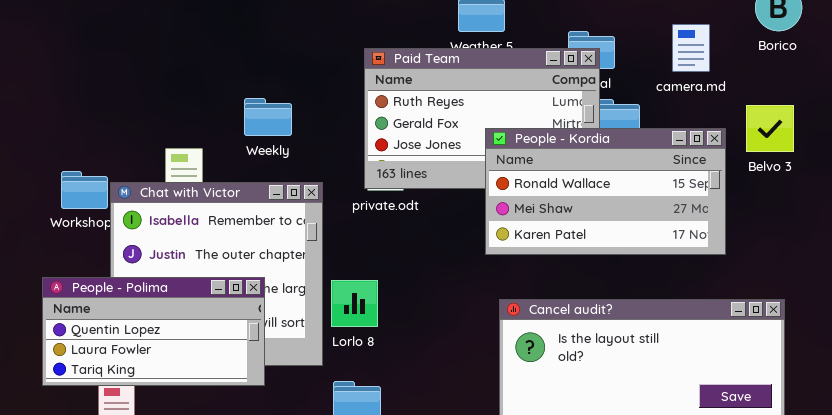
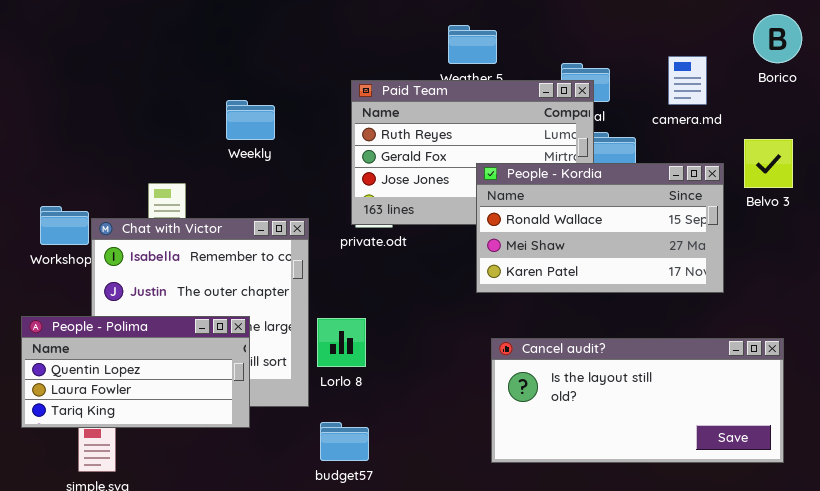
Weekly: [244,98,292,136] -> [226,100,275,140], moved

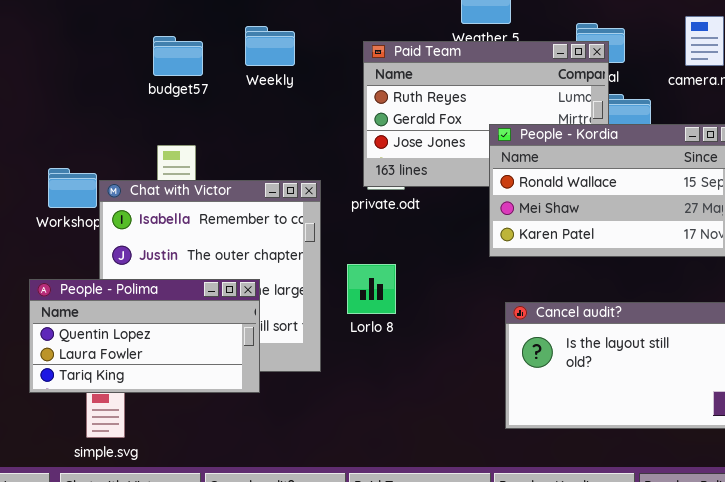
Weekly: [226,100,275,140] -> [245,26,295,66], moved
Lorlo 8: [317,318,366,367] -> [347,264,396,314], moved
budget57: [320,422,369,461] -> [153,36,203,76], moved

